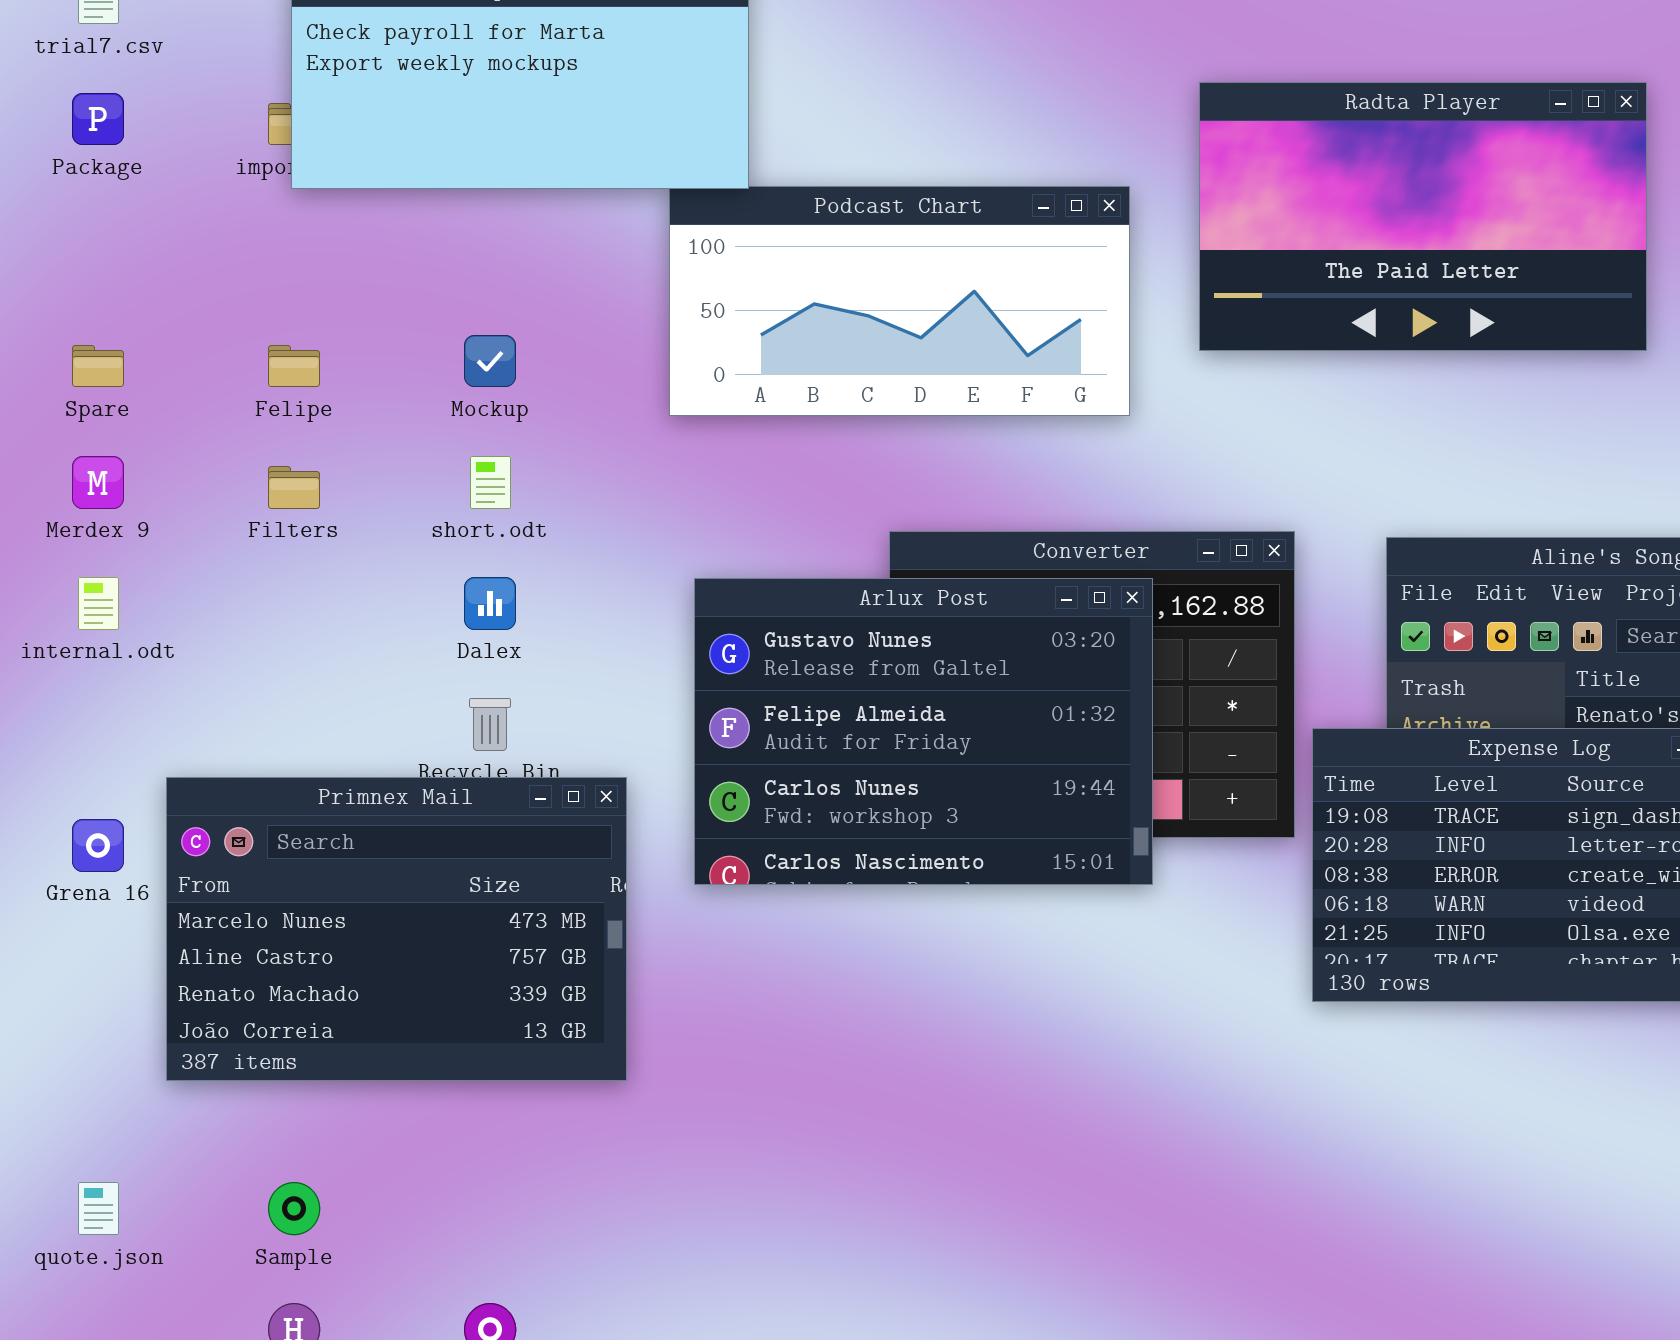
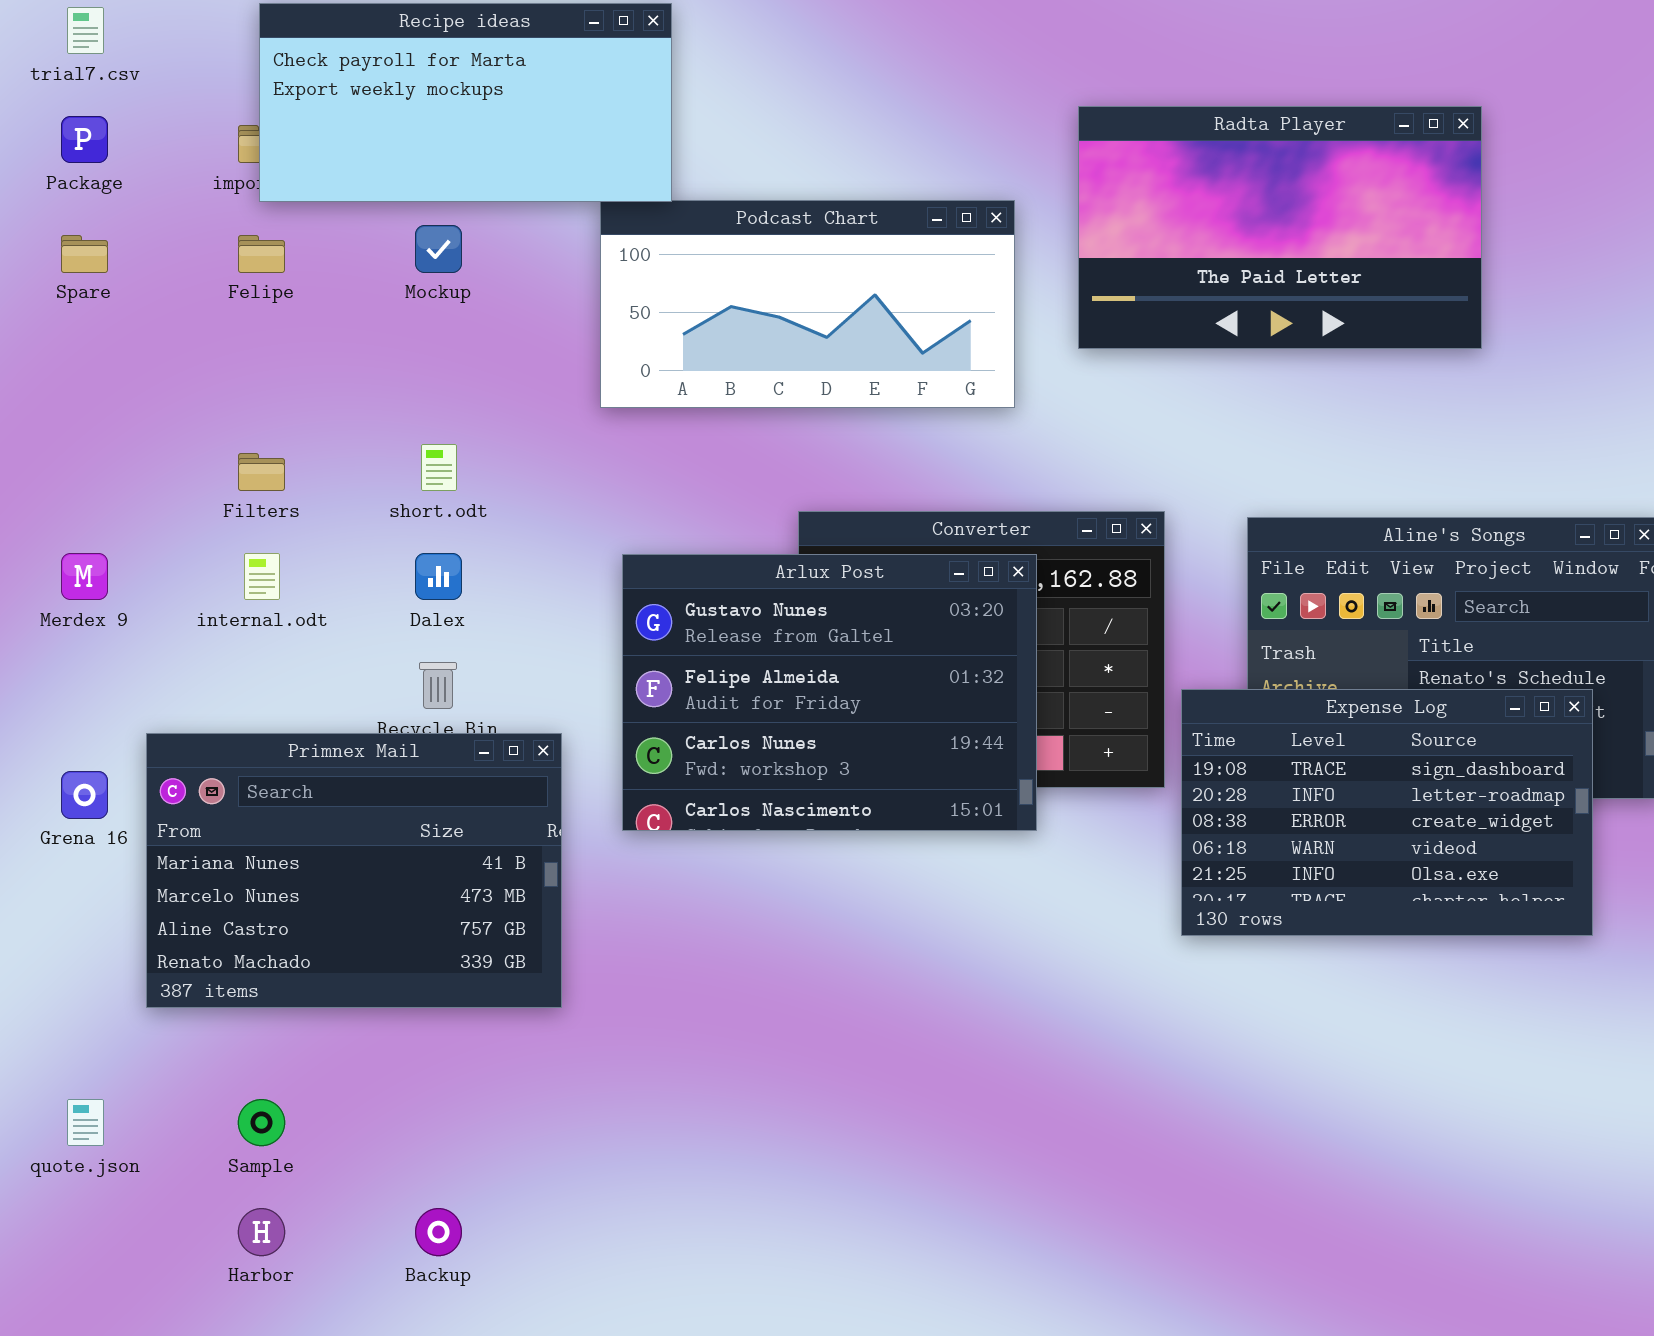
Mockup: [464,335,516,387] -> [415,225,462,273], moved
Spare: [72,345,124,387] -> [61,235,108,273], moved
Felipe: [268,345,320,387] -> [238,235,285,273], moved
Merdex 9: [72,456,124,509] -> [61,553,108,600], moved
internal.odt: [78,577,119,630] -> [244,553,280,600], moved
Primnex Mail: [166,777,627,1081] -> [146,733,562,1008], scrolled up 1 row

